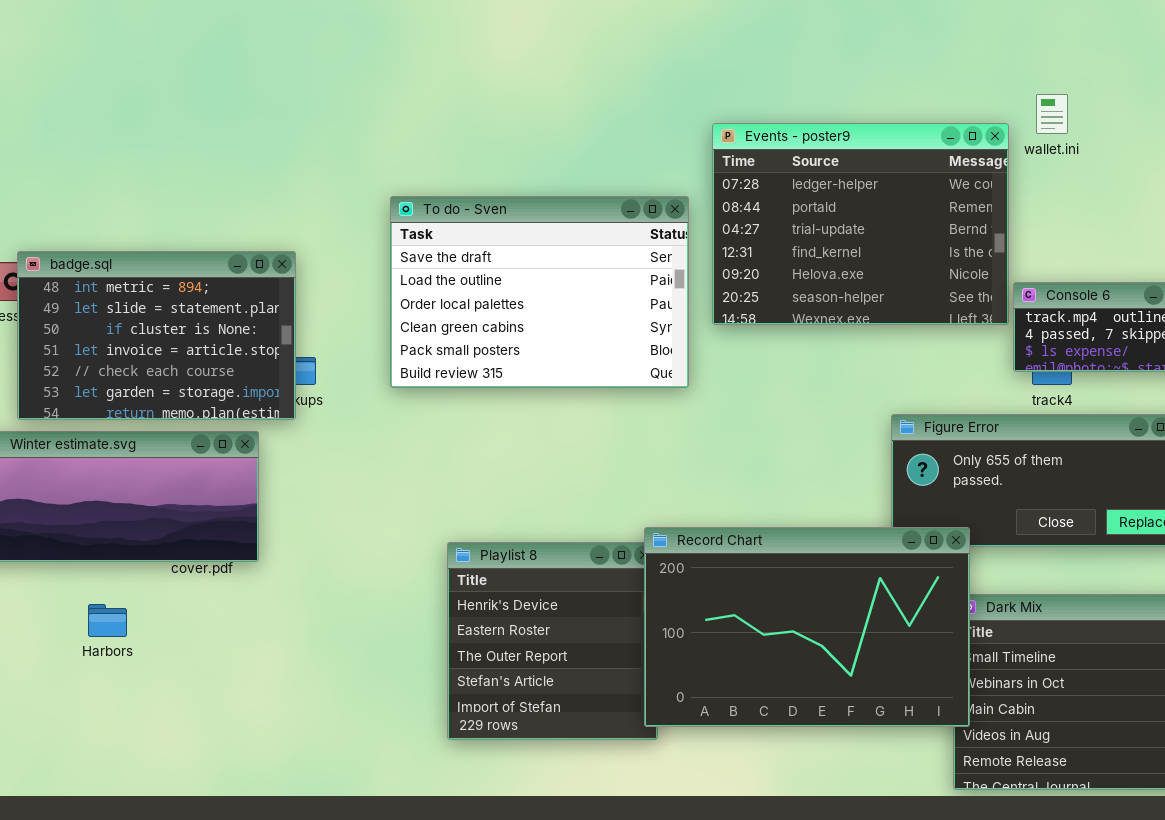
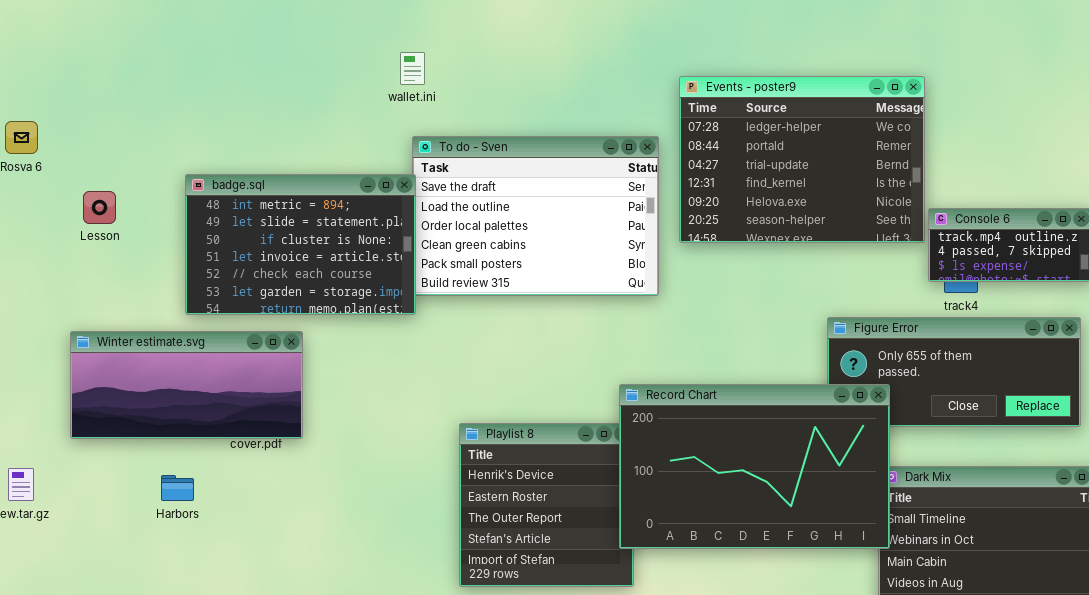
wallet.ini: [1036,94,1068,134] -> [400,52,425,85], moved
badge.sql: [17,251,296,420] -> [185,174,416,315], moved
Record Chart: [644,527,970,727] -> [619,384,890,549], moved

